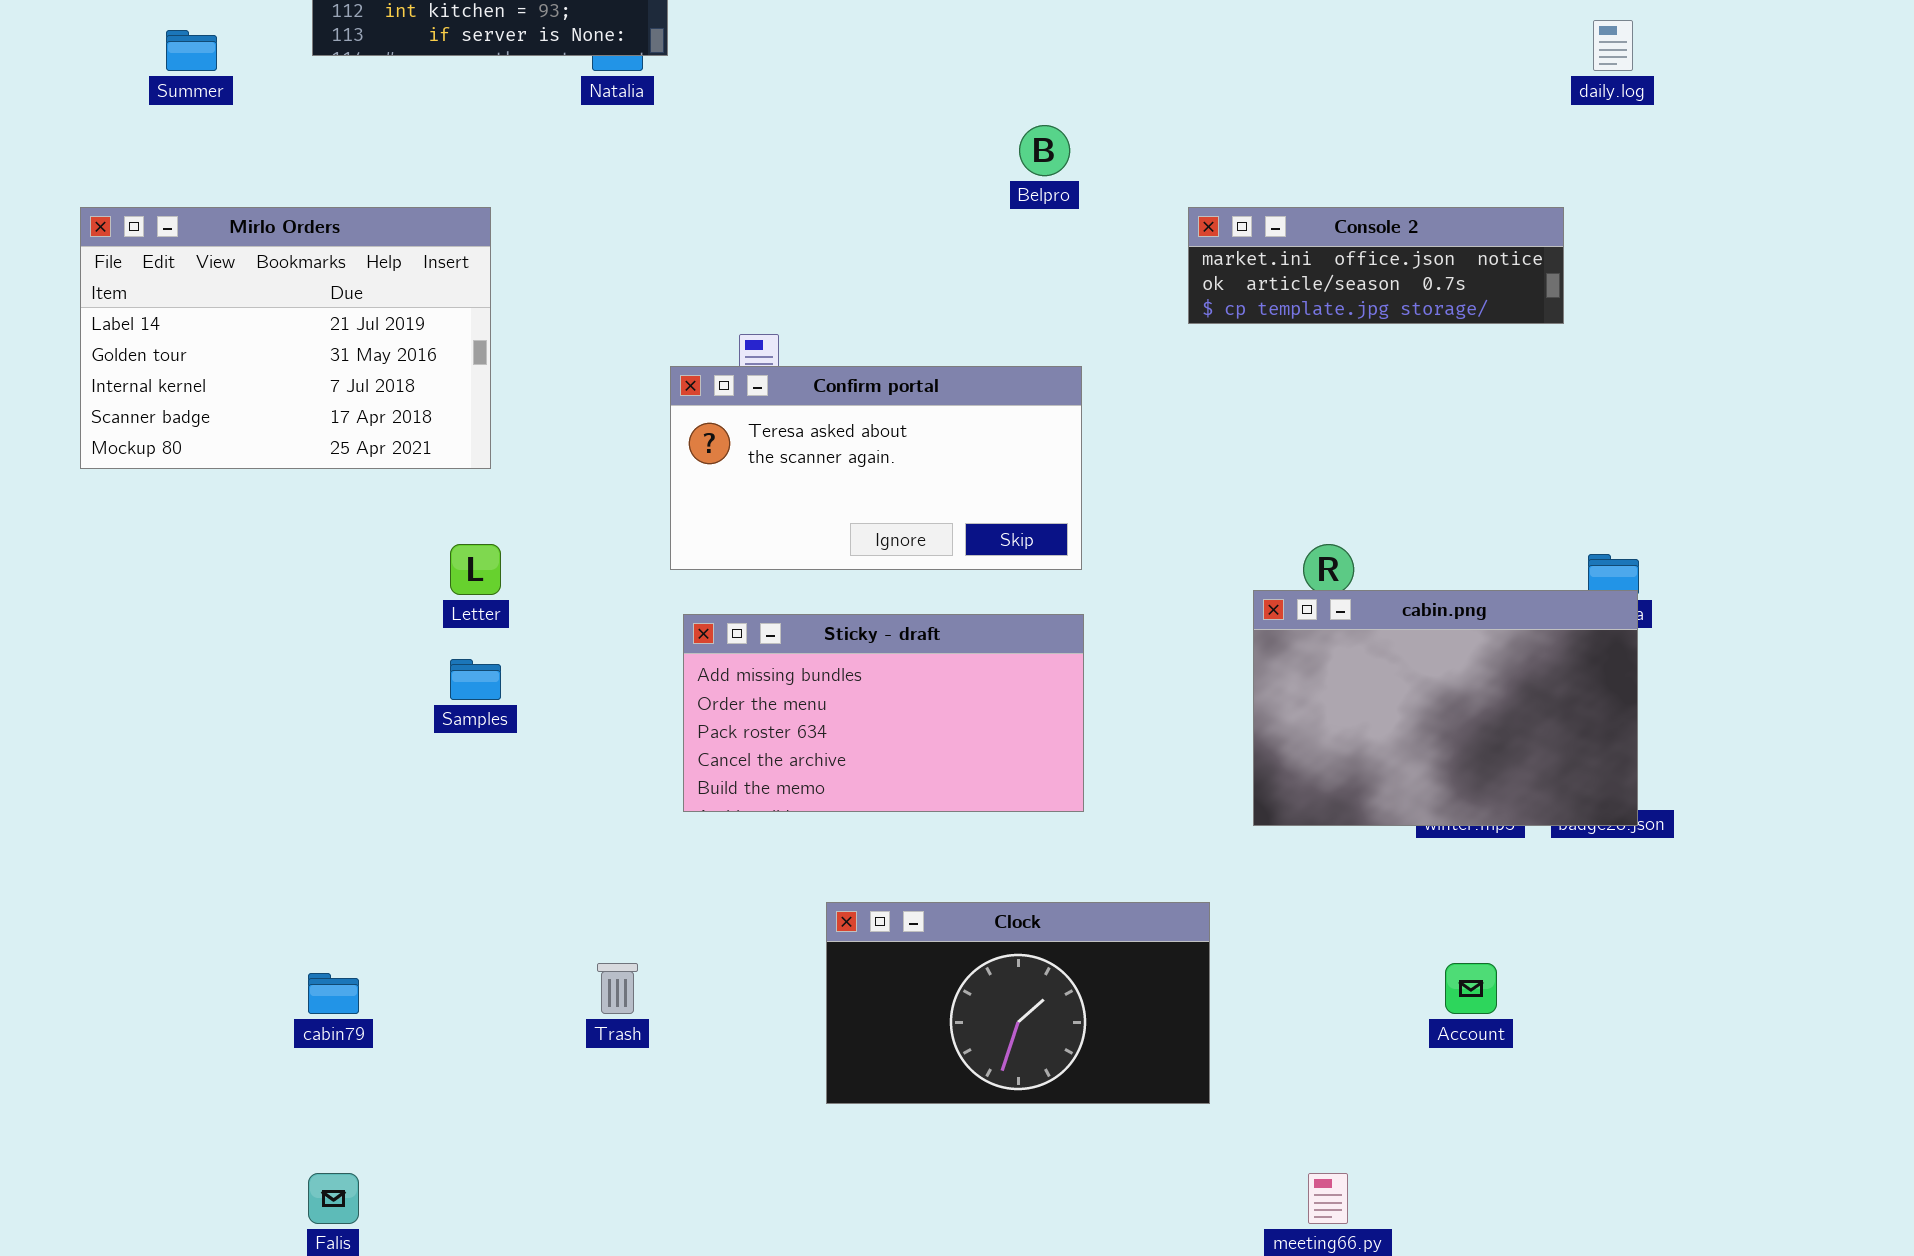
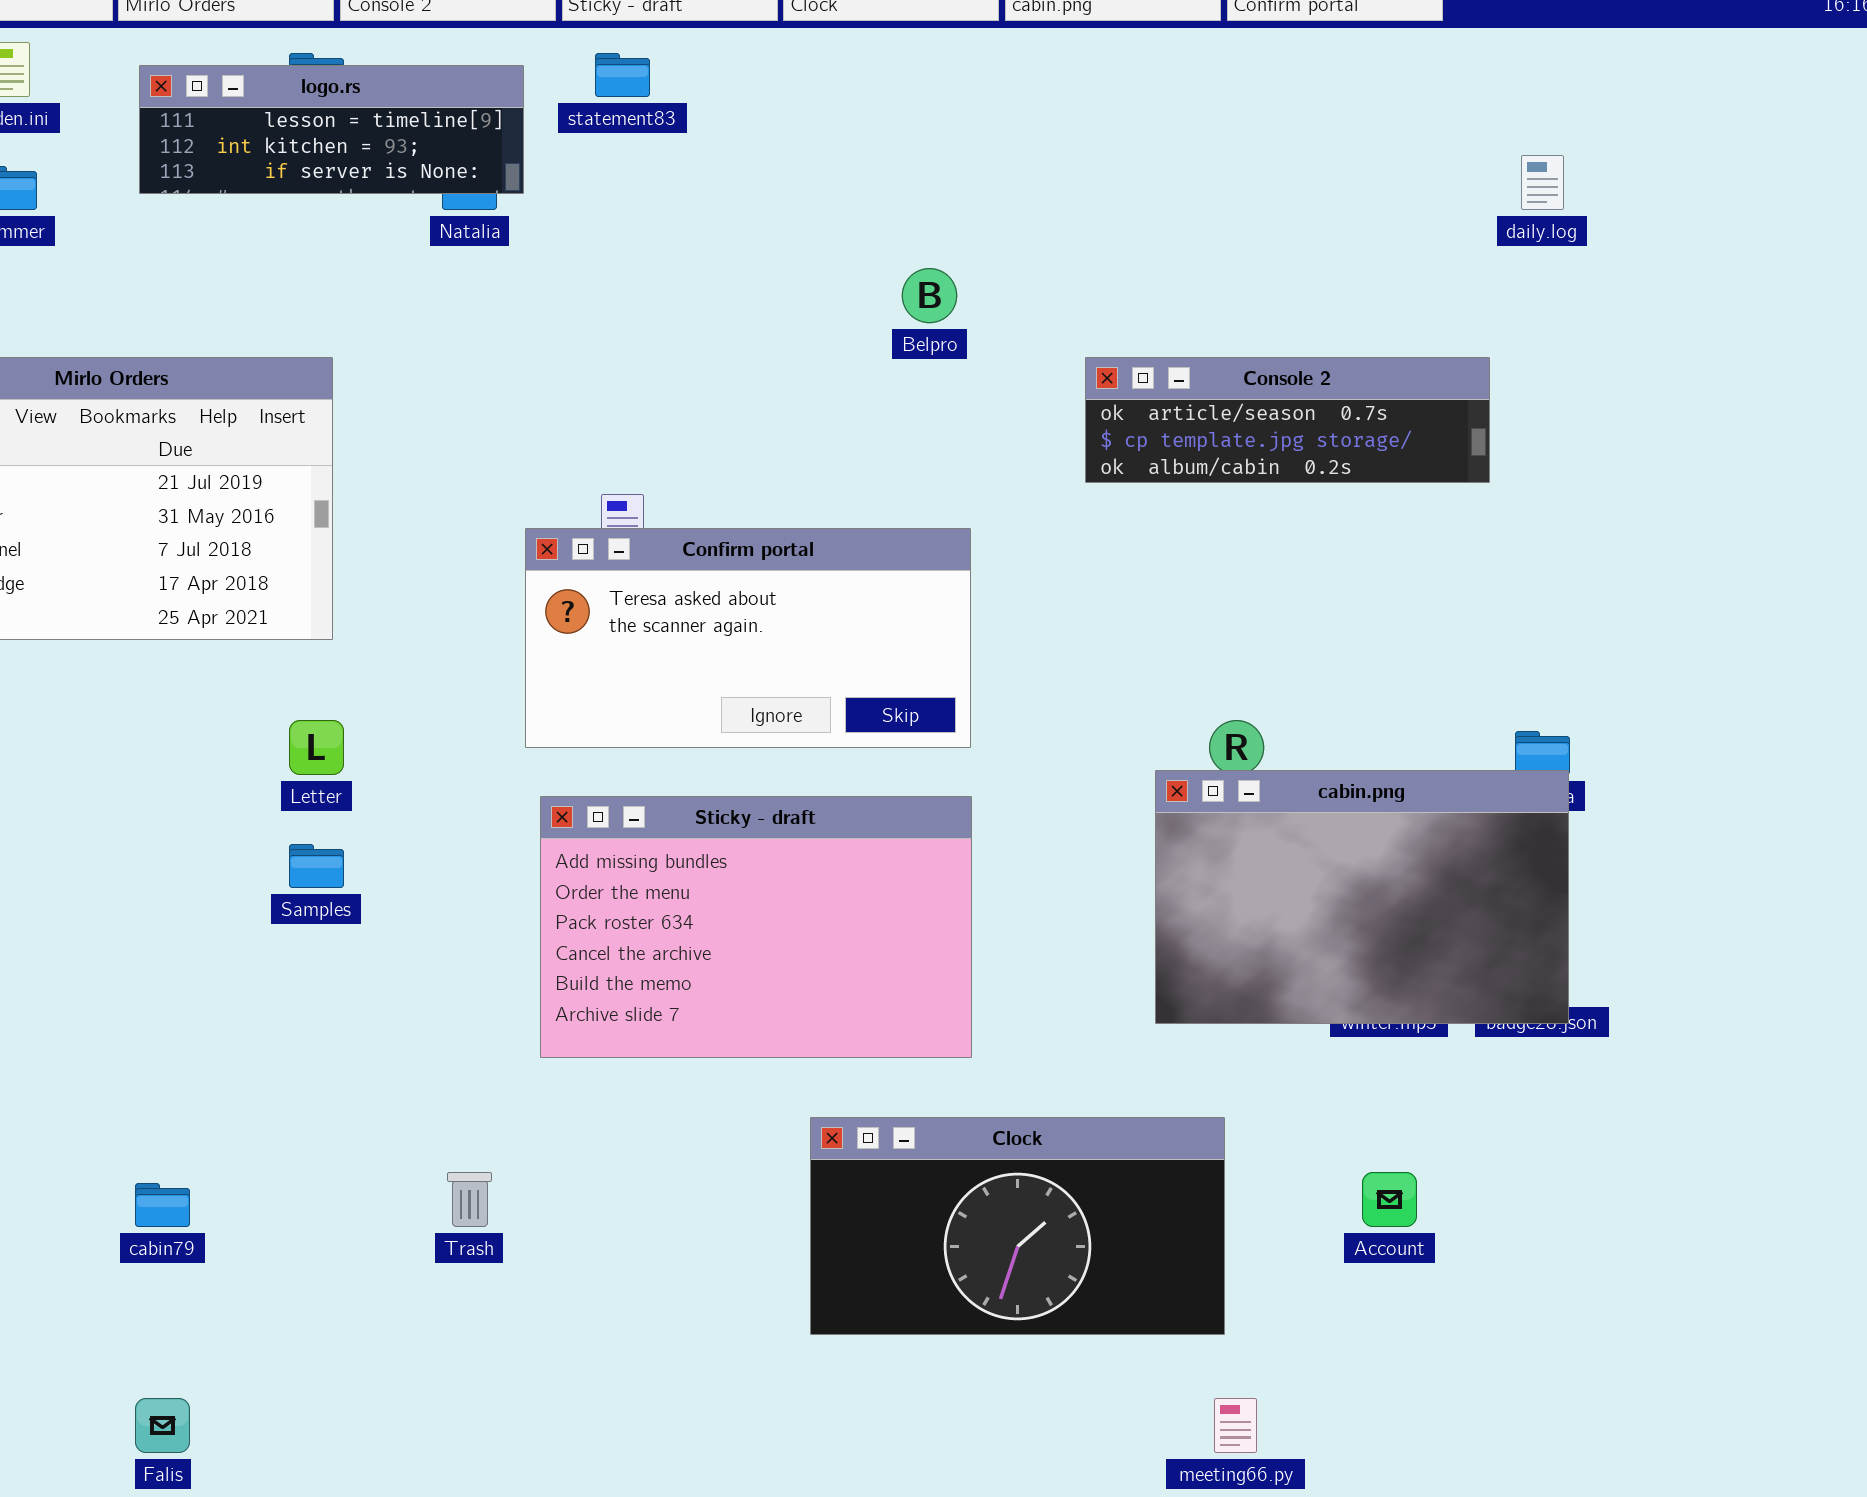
Console 2: [1188,207,1564,324] -> [1085,357,1490,483], scrolled down 1 row
Sticky - draft: [683,614,1084,812] -> [540,796,972,1058], resized
Clock: [826,902,1210,1104] -> [810,1117,1225,1335], moved

